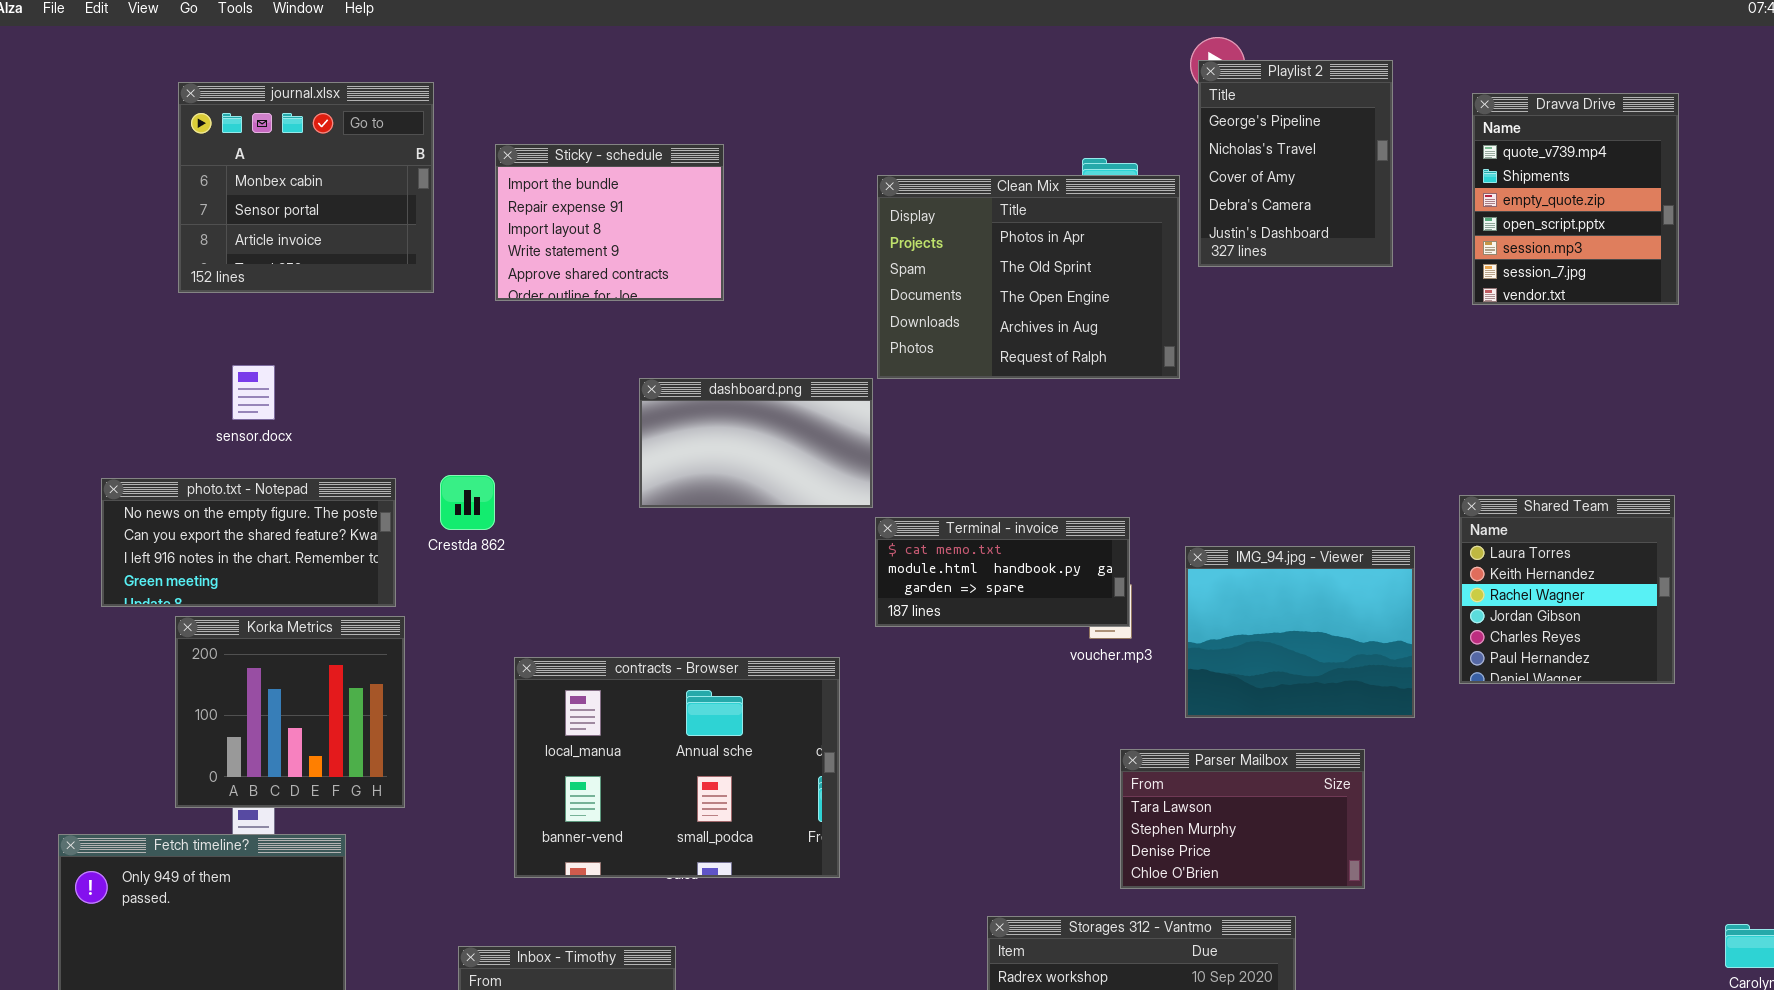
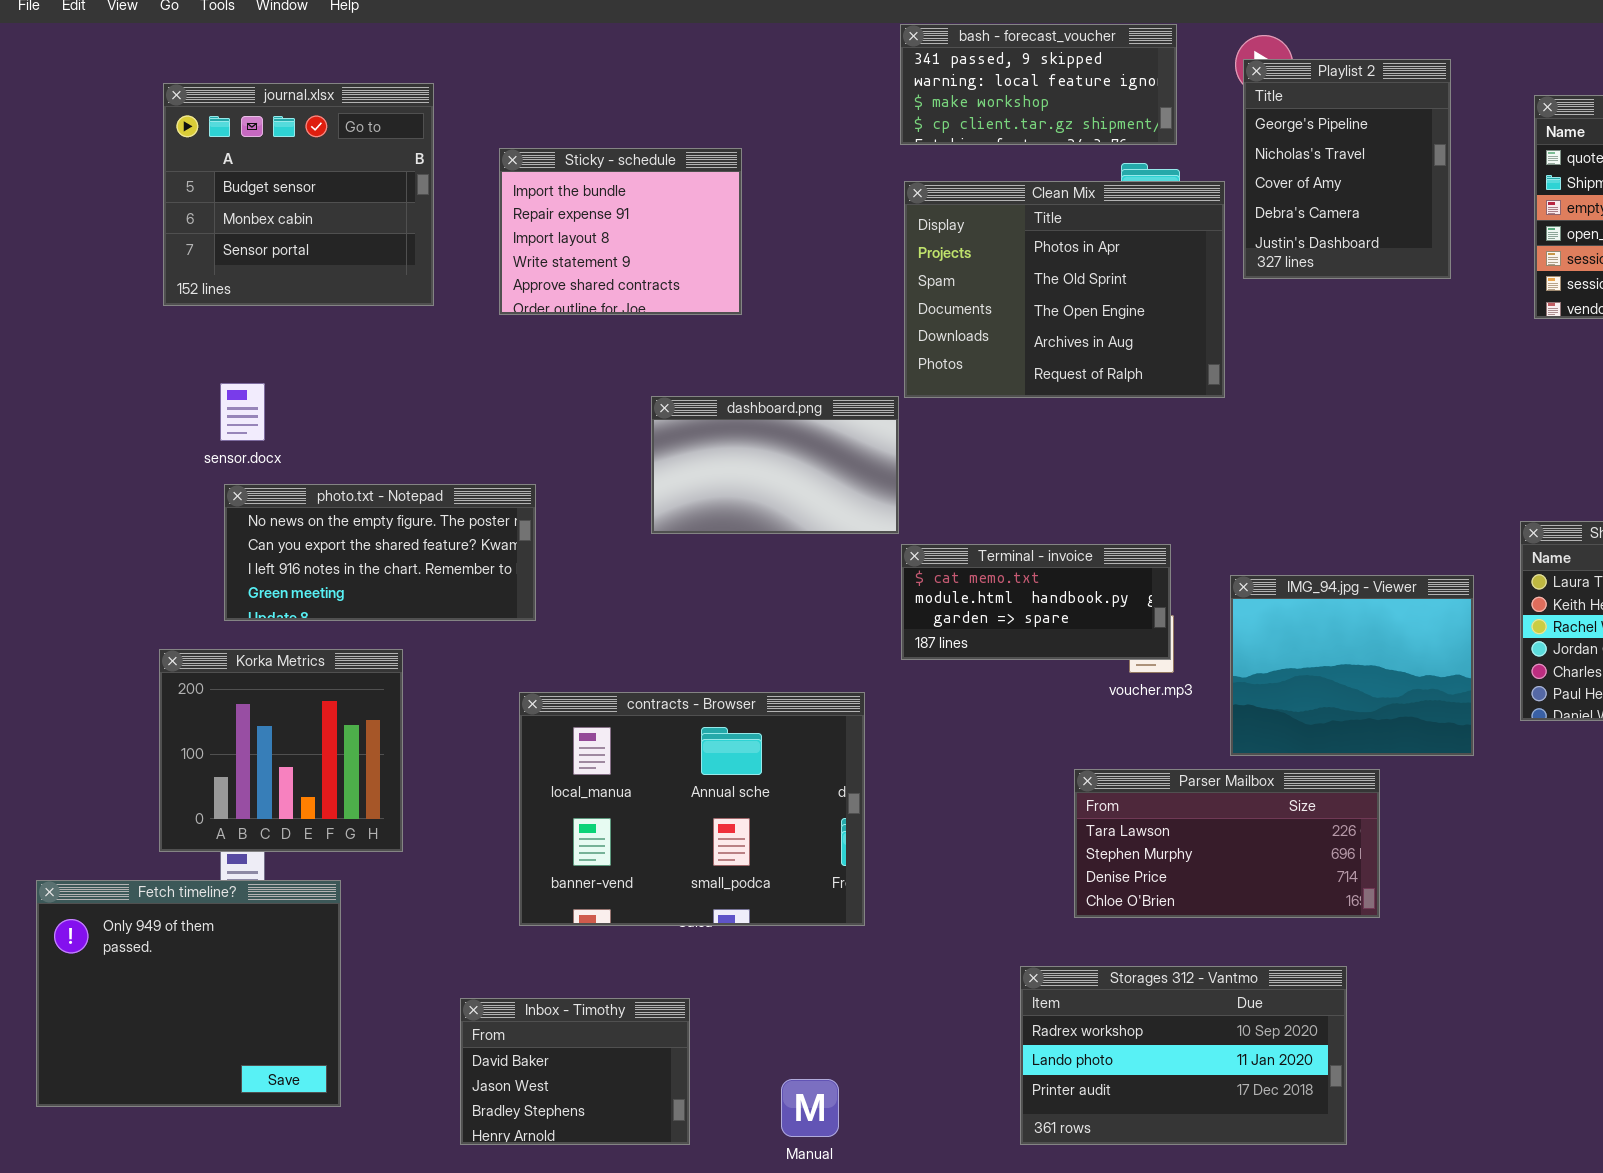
bash - forecast_voucher: none -> [900,24,1177,145], opened
journal.xlsx: [178,82,434,293] -> [163,83,434,306], scrolled up 1 row
photo.txt - Notepad: [101,478,396,607] -> [224,484,536,621], moved
Parser Mailbox: [1120,749,1365,889] -> [1074,769,1380,918], moved, resized

